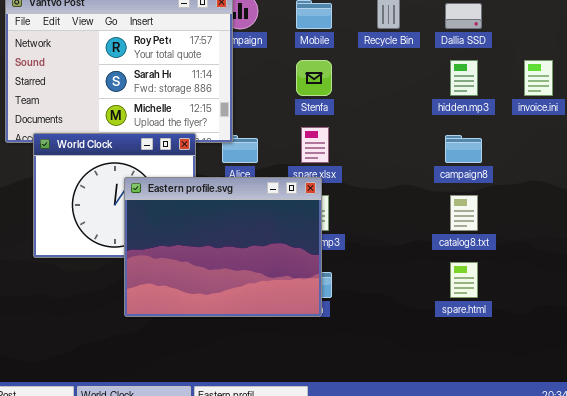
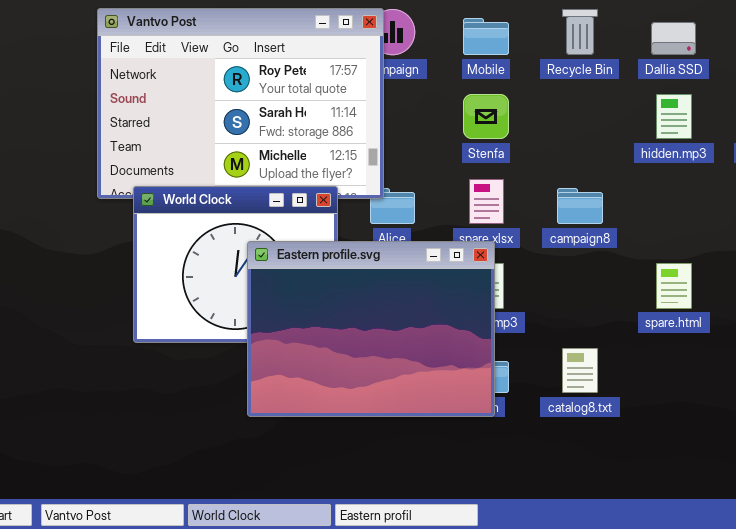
campaign8: [445,135,482,163] -> [557,188,603,224], moved
catalog8.txt: [450,195,478,231] -> [562,348,598,393], moved
spare.html: [450,262,478,298] -> [656,263,692,309], moved

